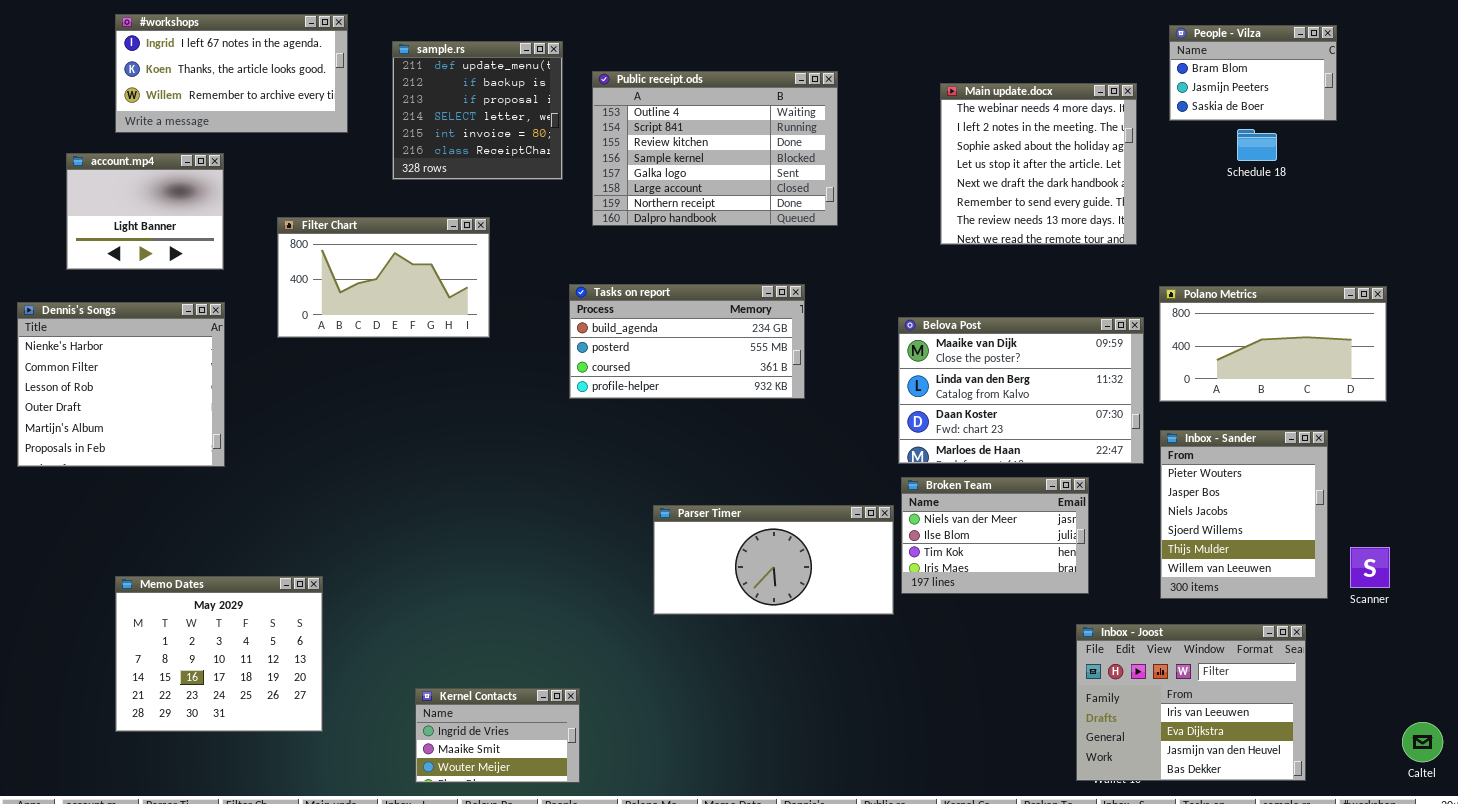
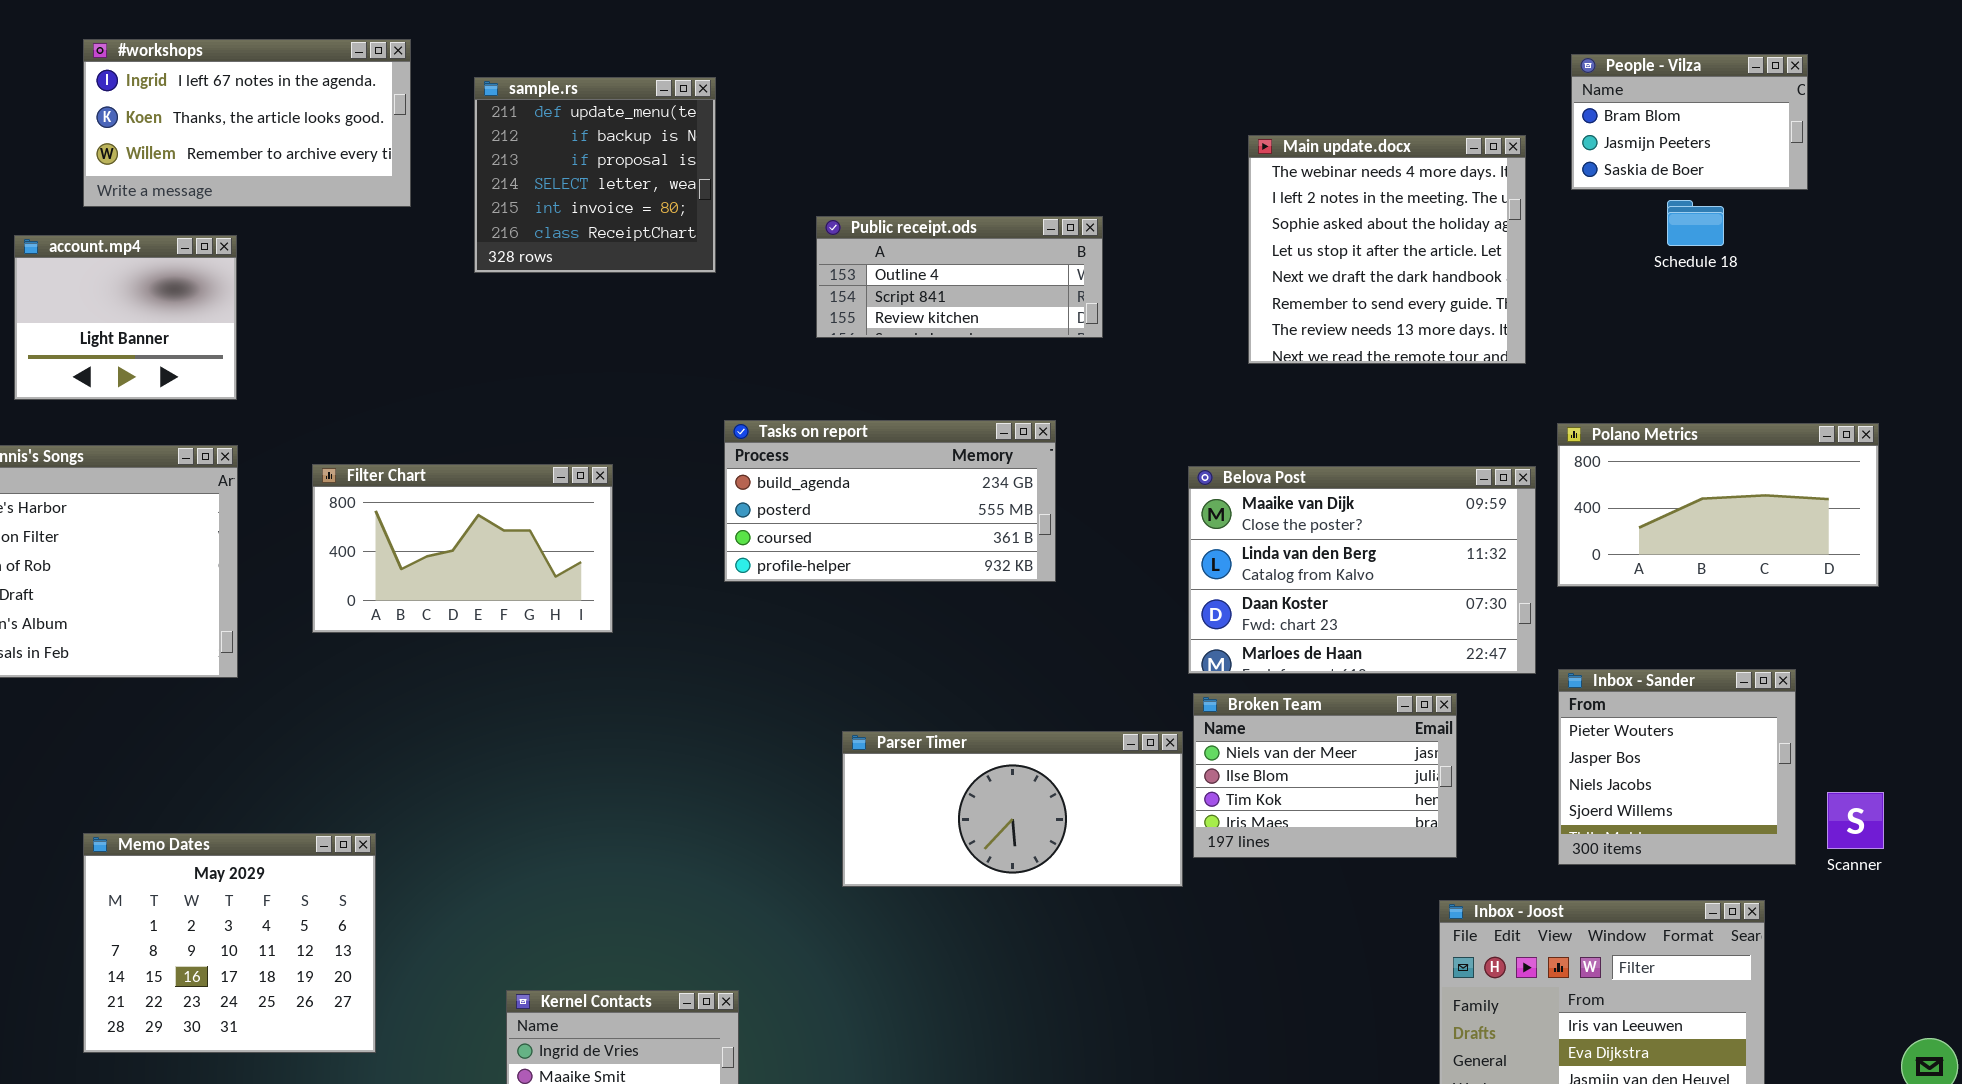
Public receipt.ods: [592,71,838,226] -> [816,216,1103,338], resized
Filter Chart: [277,217,490,338] -> [312,464,613,633], moved
Inbox - Sander: [1160,430,1328,599] -> [1558,669,1796,865], resized

